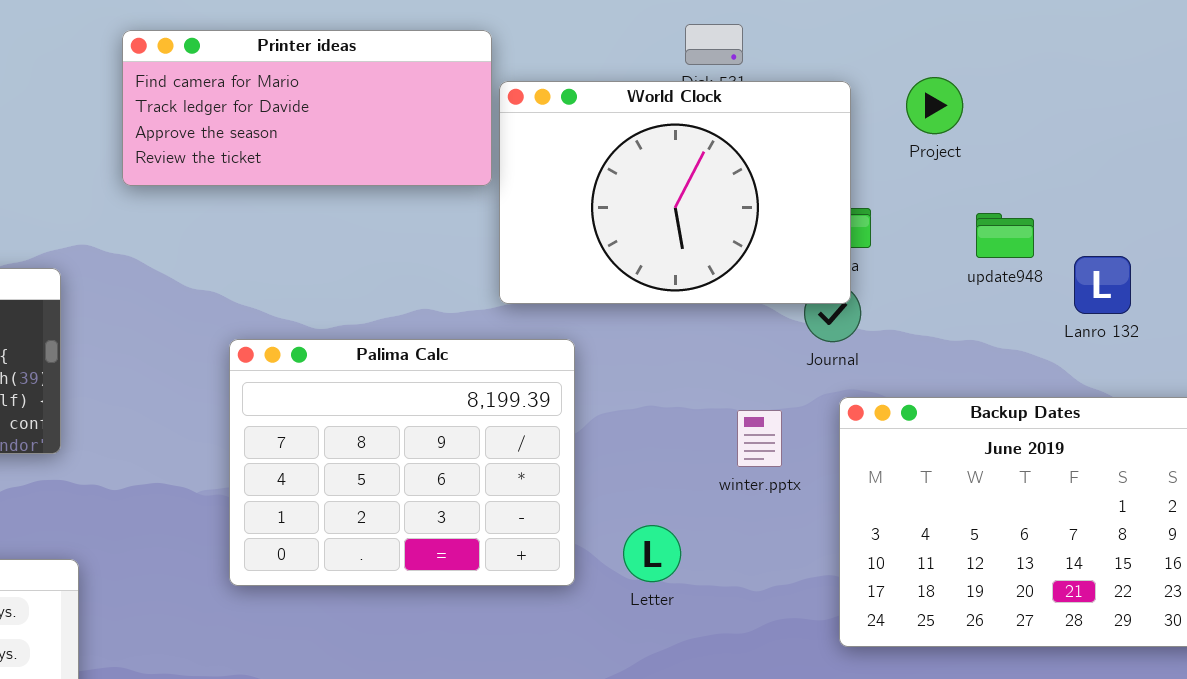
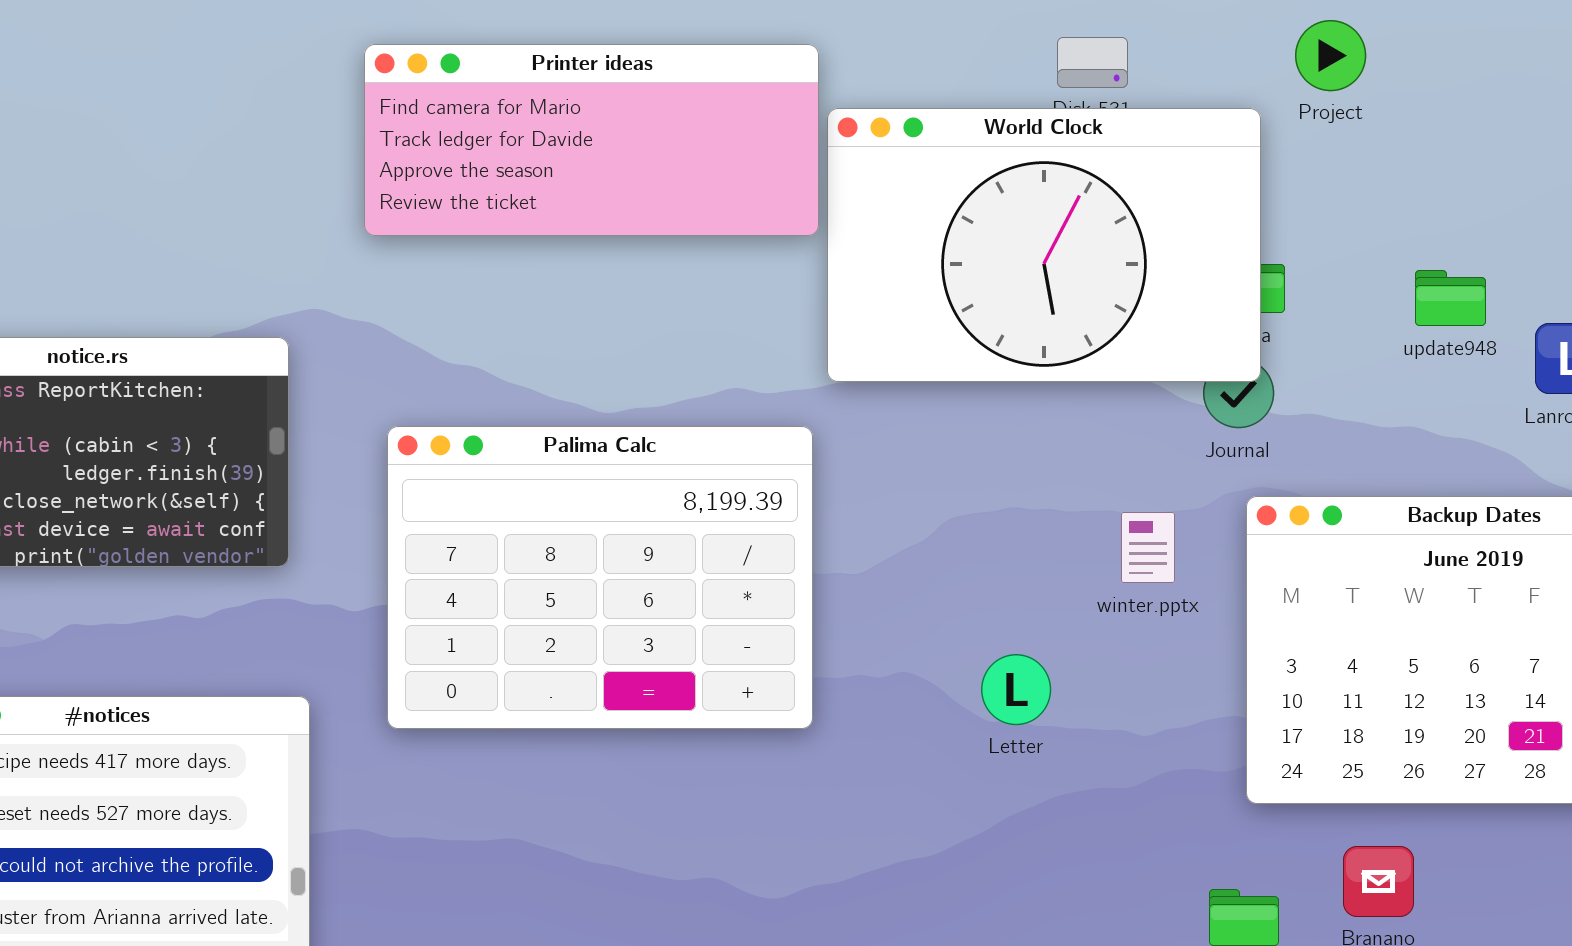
Project: [906,77,963,134] -> [1295,20,1366,91], moved
Palima Calc: [229,339,575,586] -> [387,426,813,729], moved

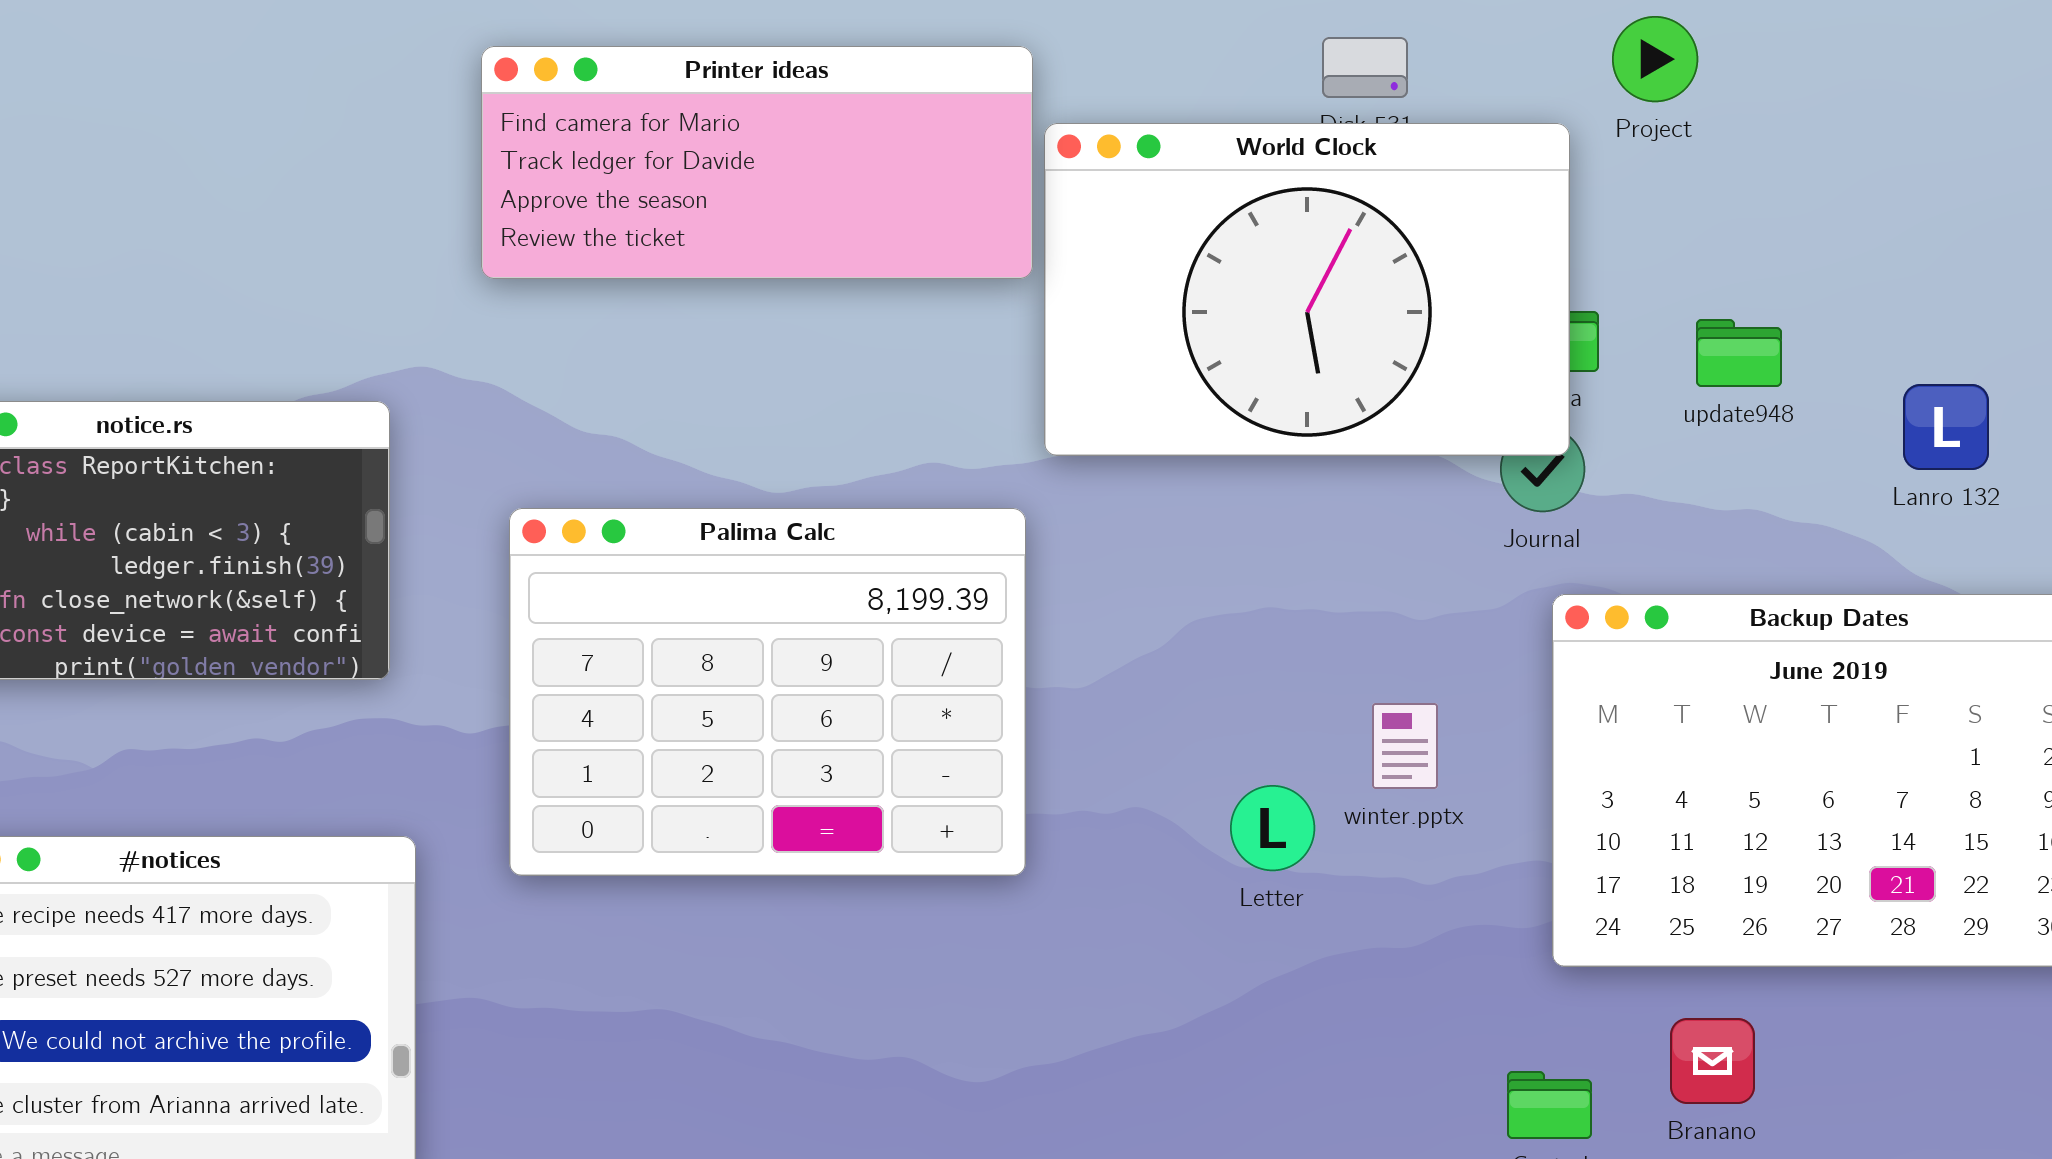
update948: [1415,270,1486,326] -> [1696,319,1782,387], moved
winter.pptx: [1121,512,1175,583] -> [1372,703,1438,789], moved

